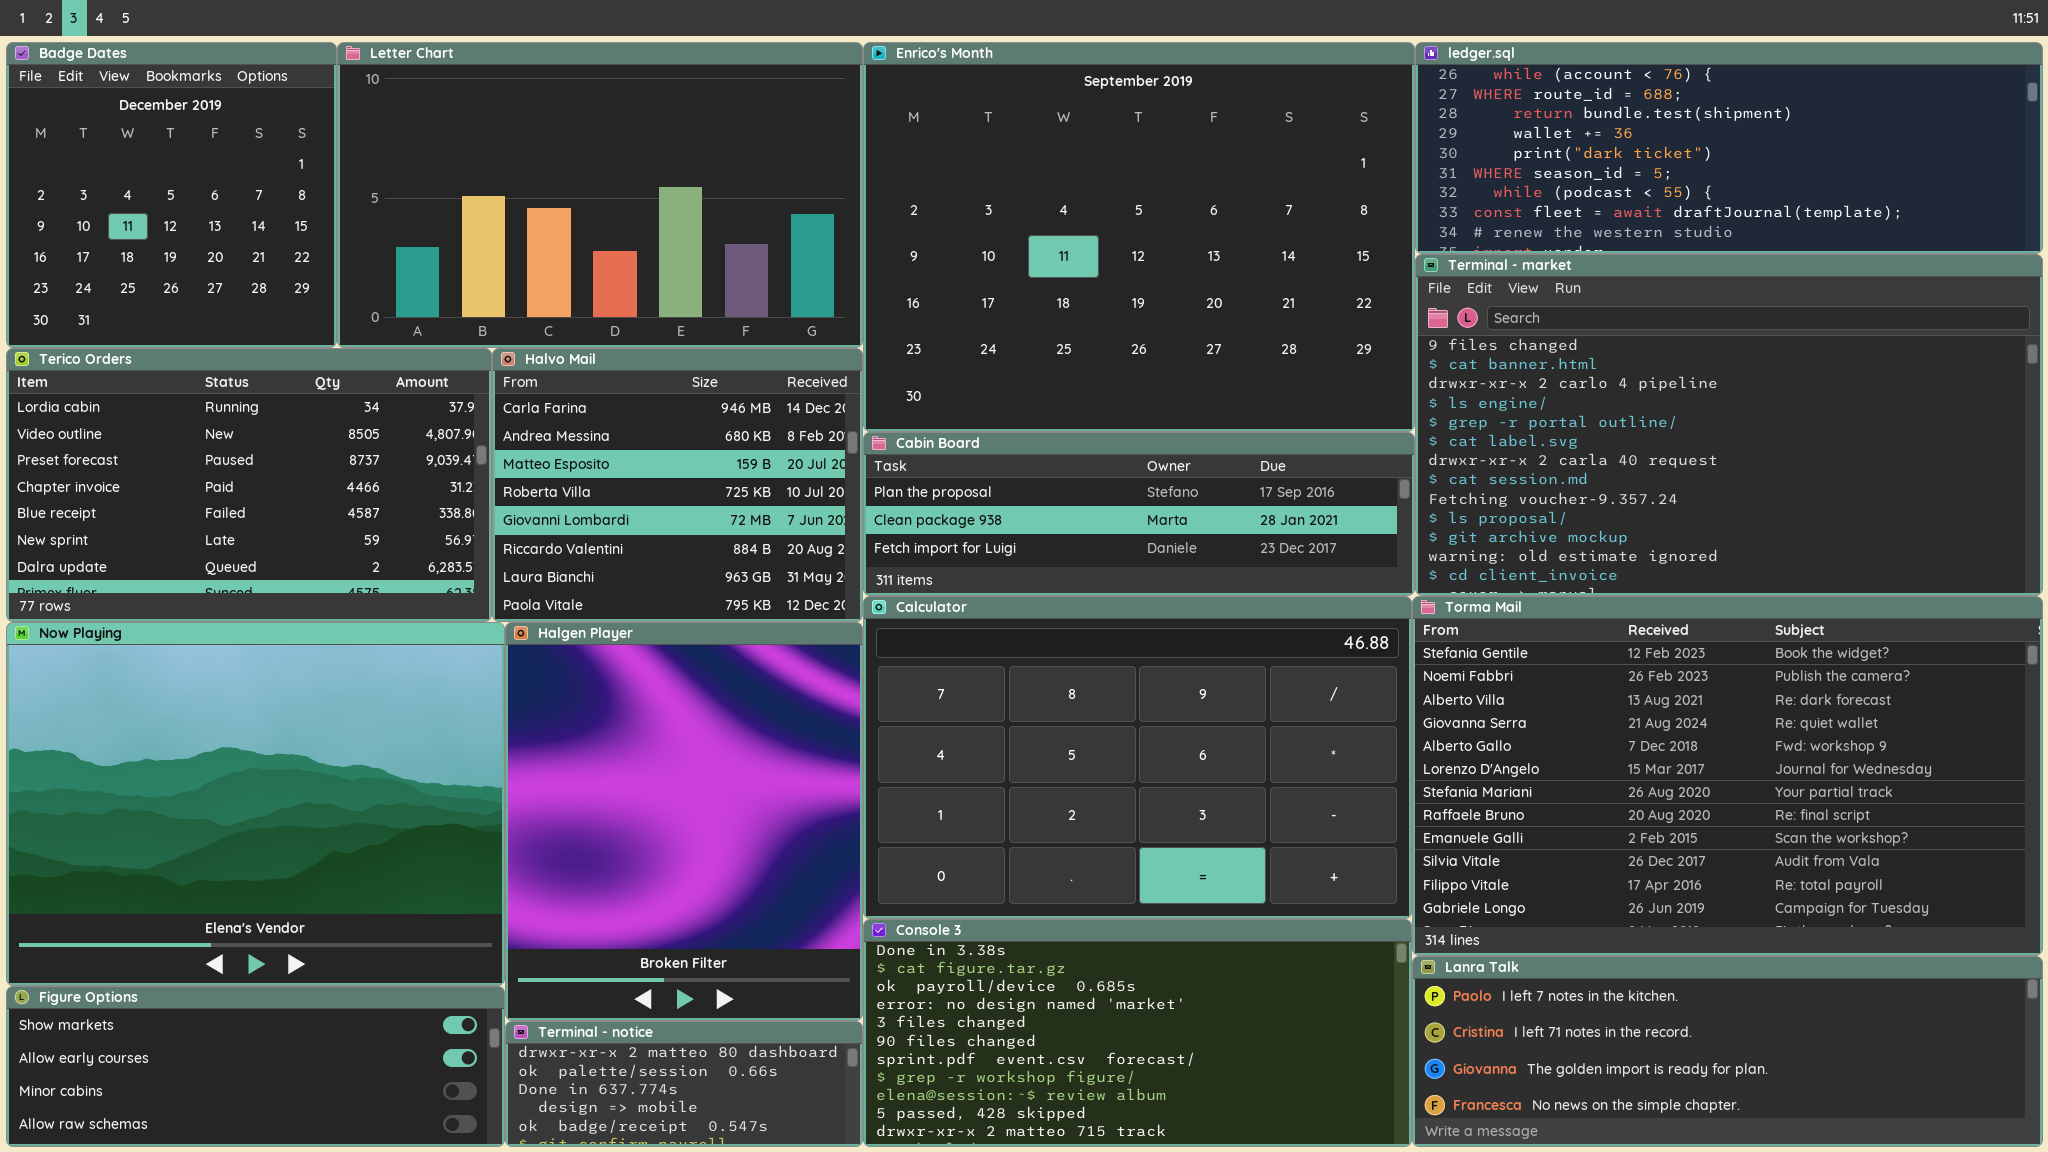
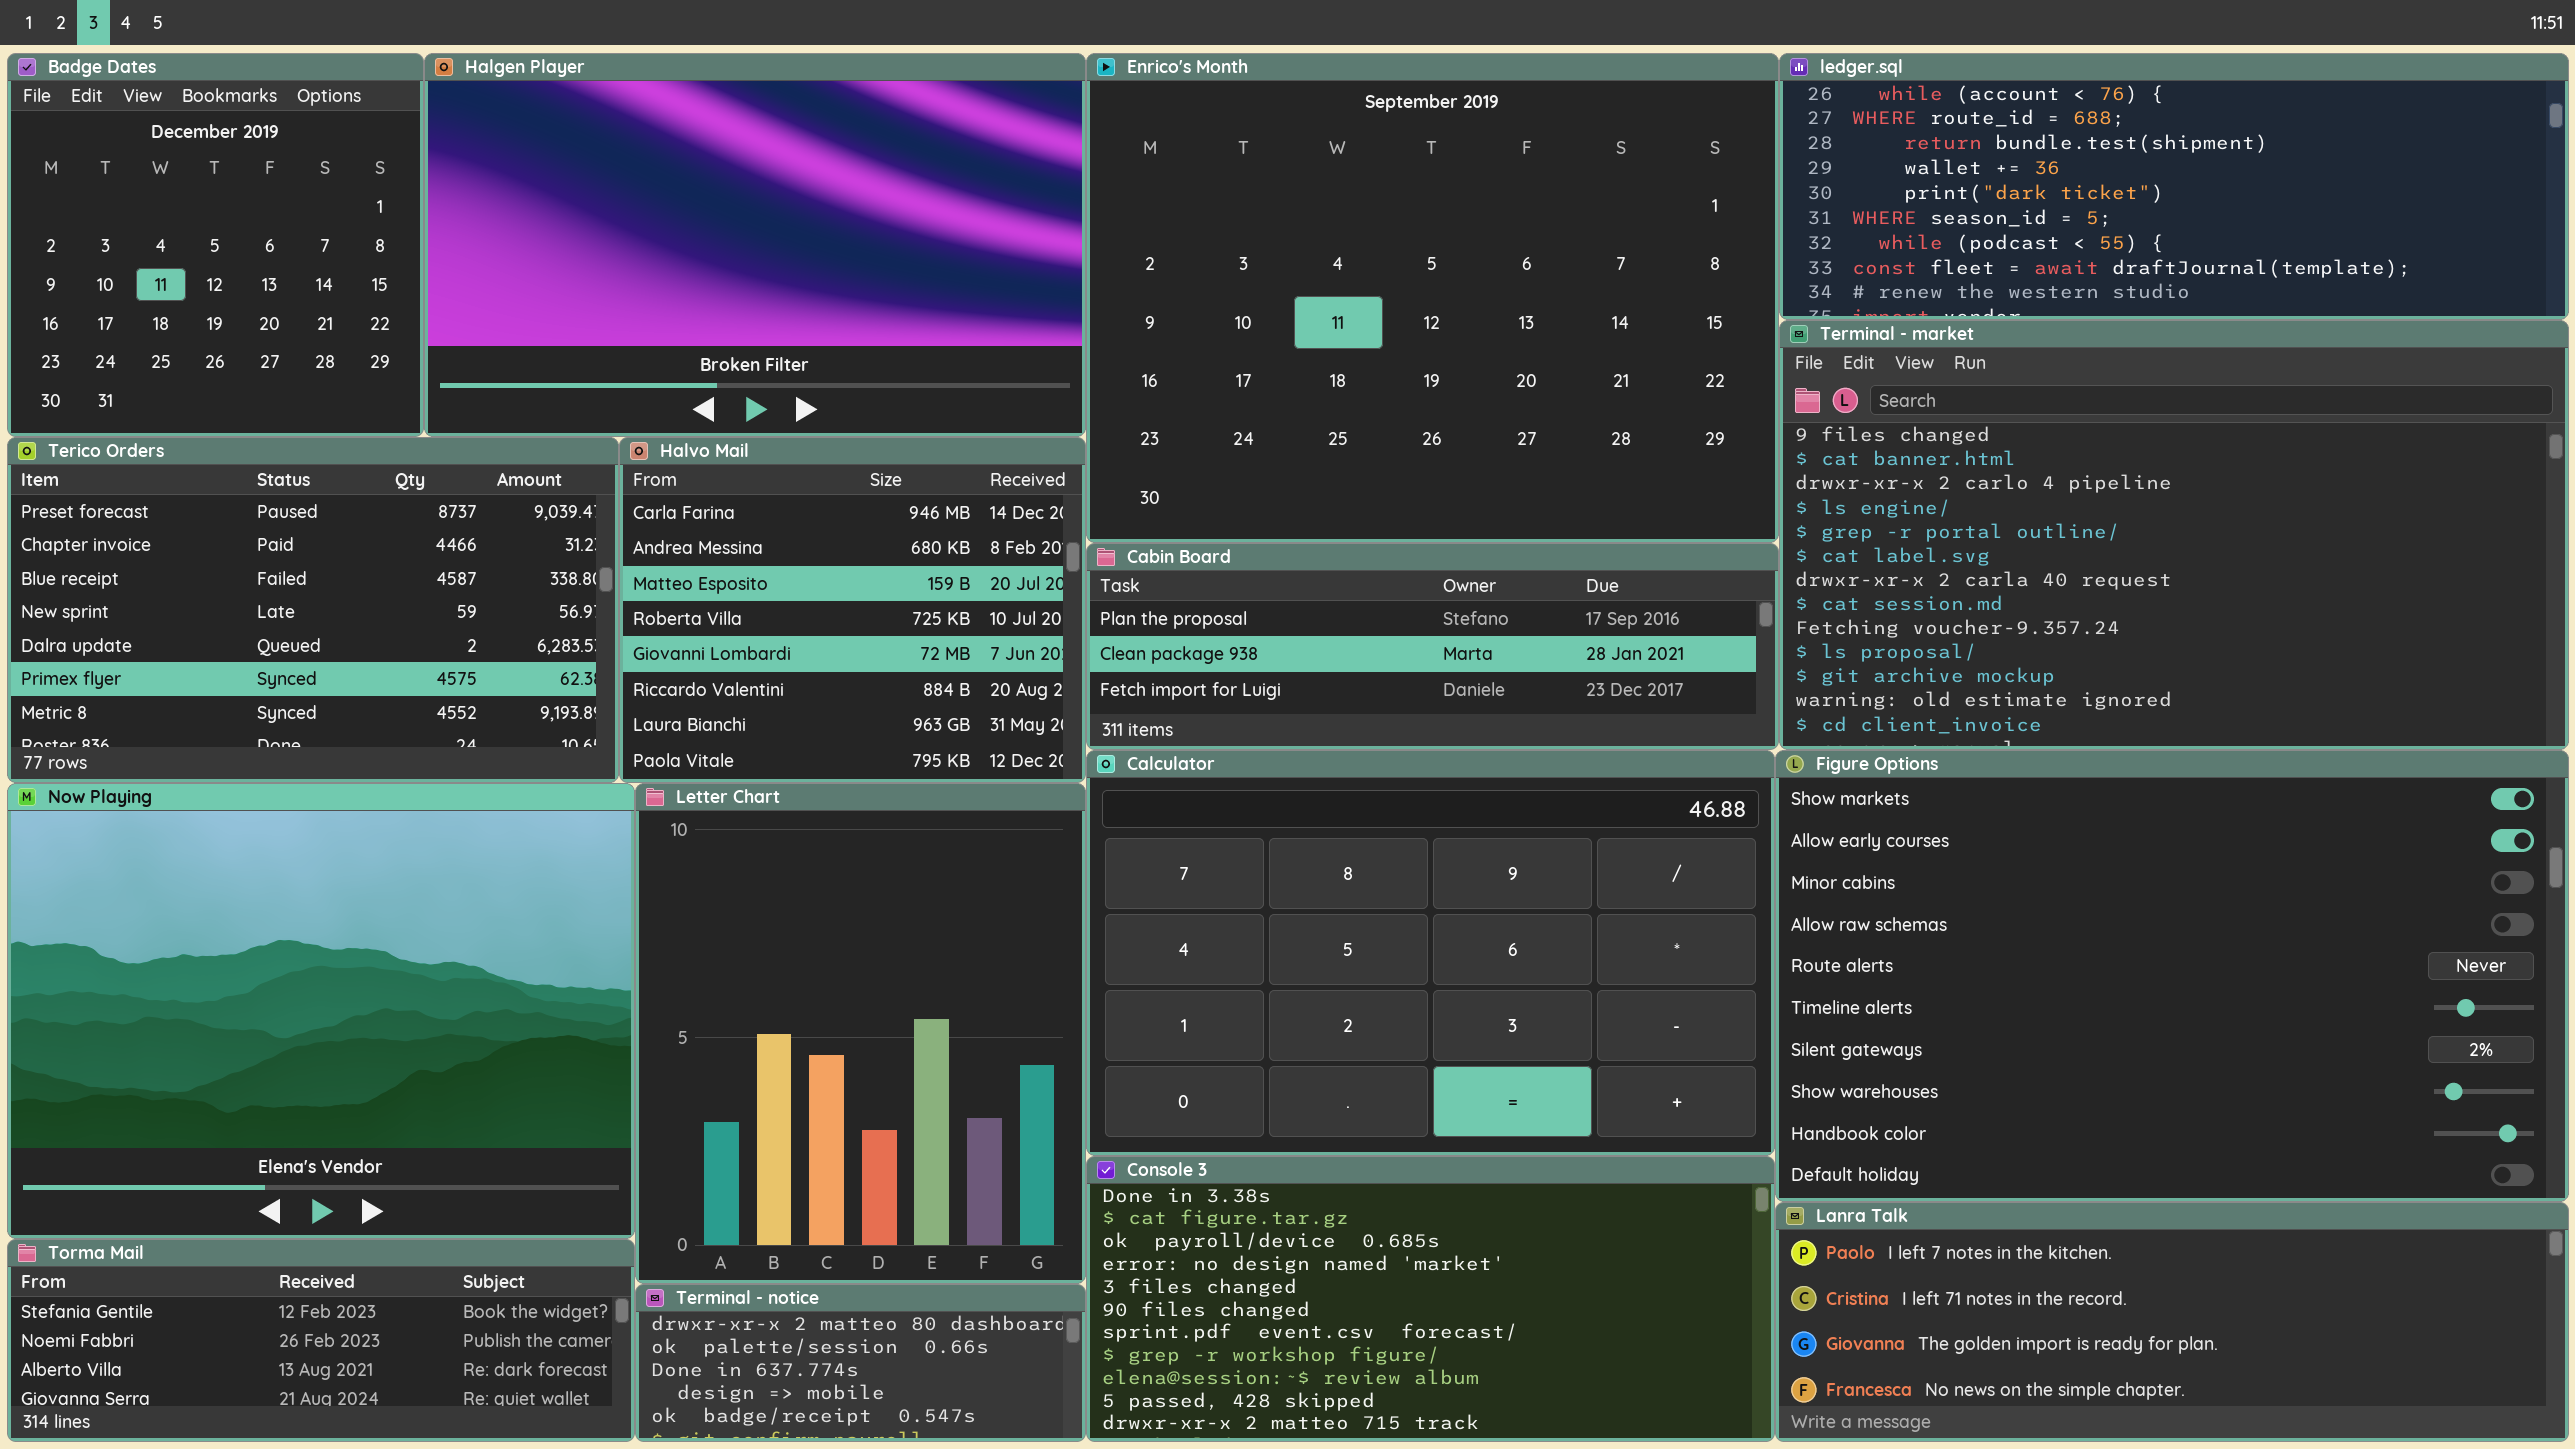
Letter Chart: [337,42,863,348] -> [635,783,1086,1284], moved, resized
Terico Orders: [6,348,492,622] -> [7,437,619,783], scrolled down 2 rows
Torma Mail: [1412,596,2043,956] -> [7,1239,635,1442], moved, resized
Halgen Player: [505,622,863,1021] -> [424,53,1086,437], moved, resized
Figure Options: [6,986,505,1147] -> [1775,750,2569,1202], moved, resized

